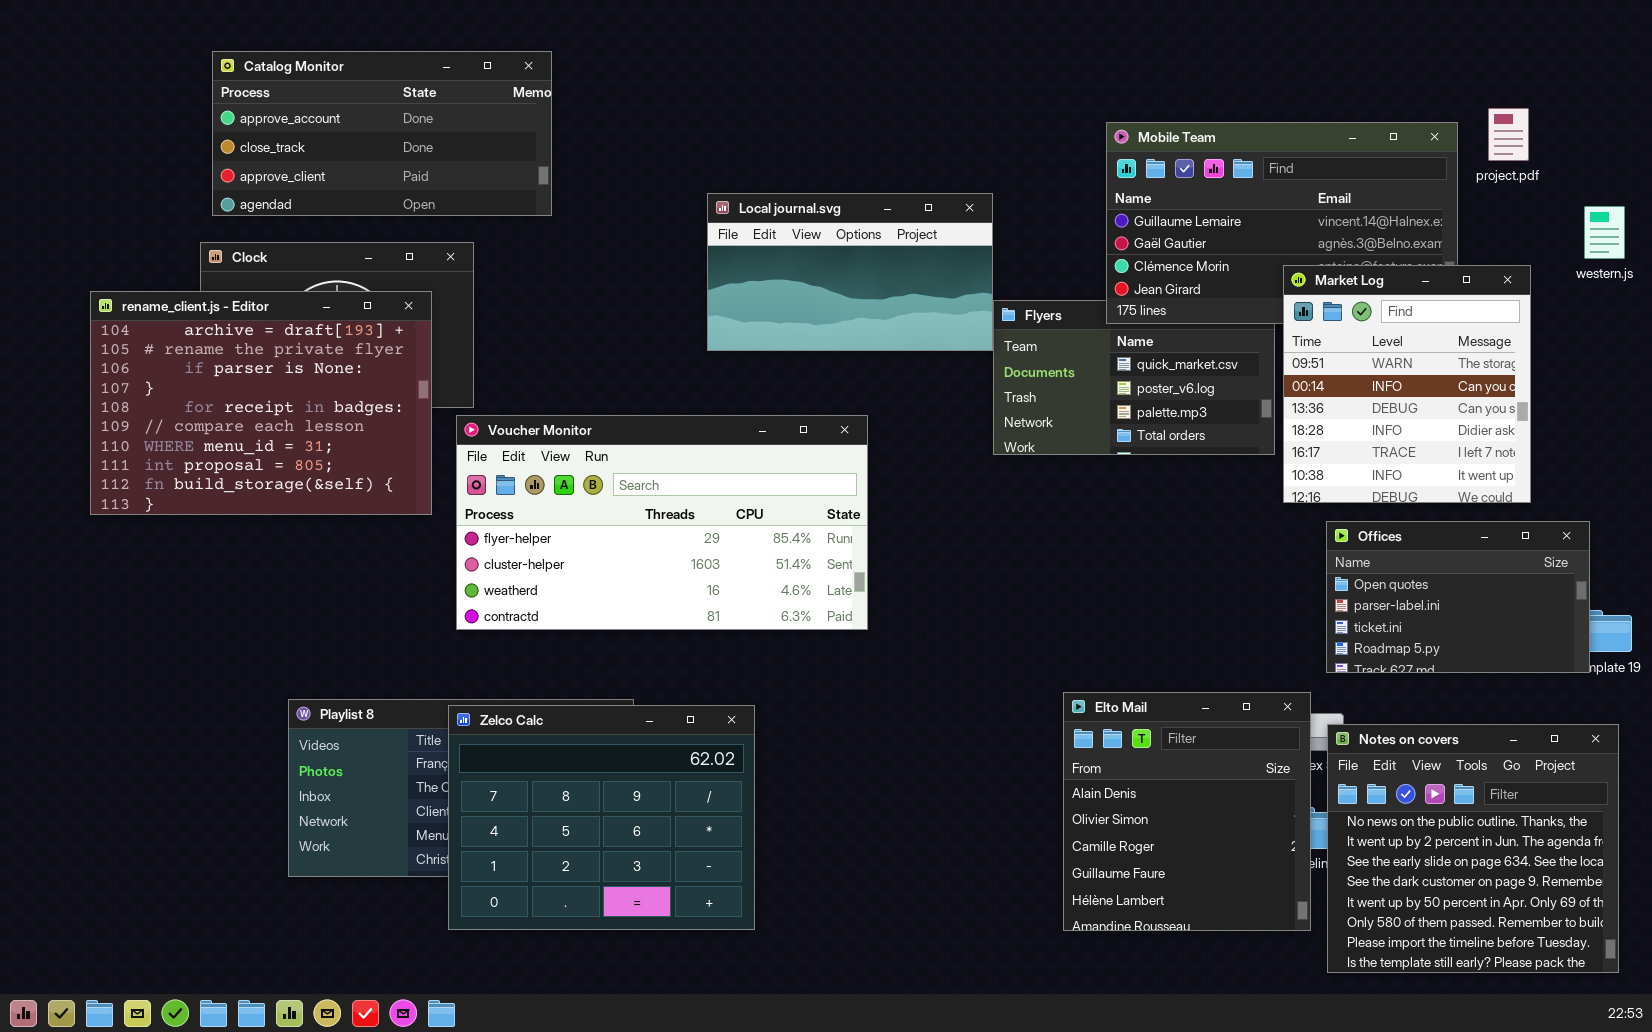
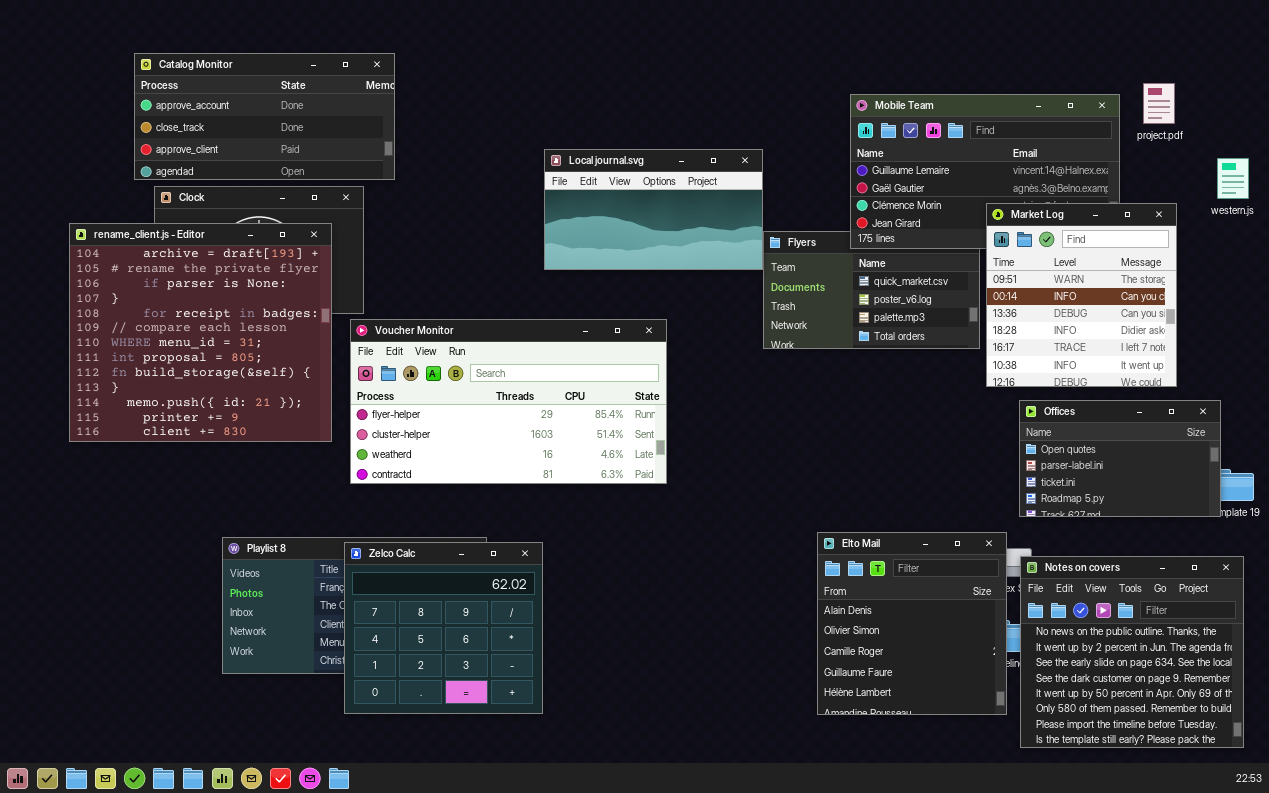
Catalog Monitor: [212,51,552,216] -> [134,53,395,180], moved
rename_client.js - Editor: [90,291,432,515] -> [69,223,332,442], resized
Zelco Calc: [448,705,755,930] -> [344,542,543,714], resized

